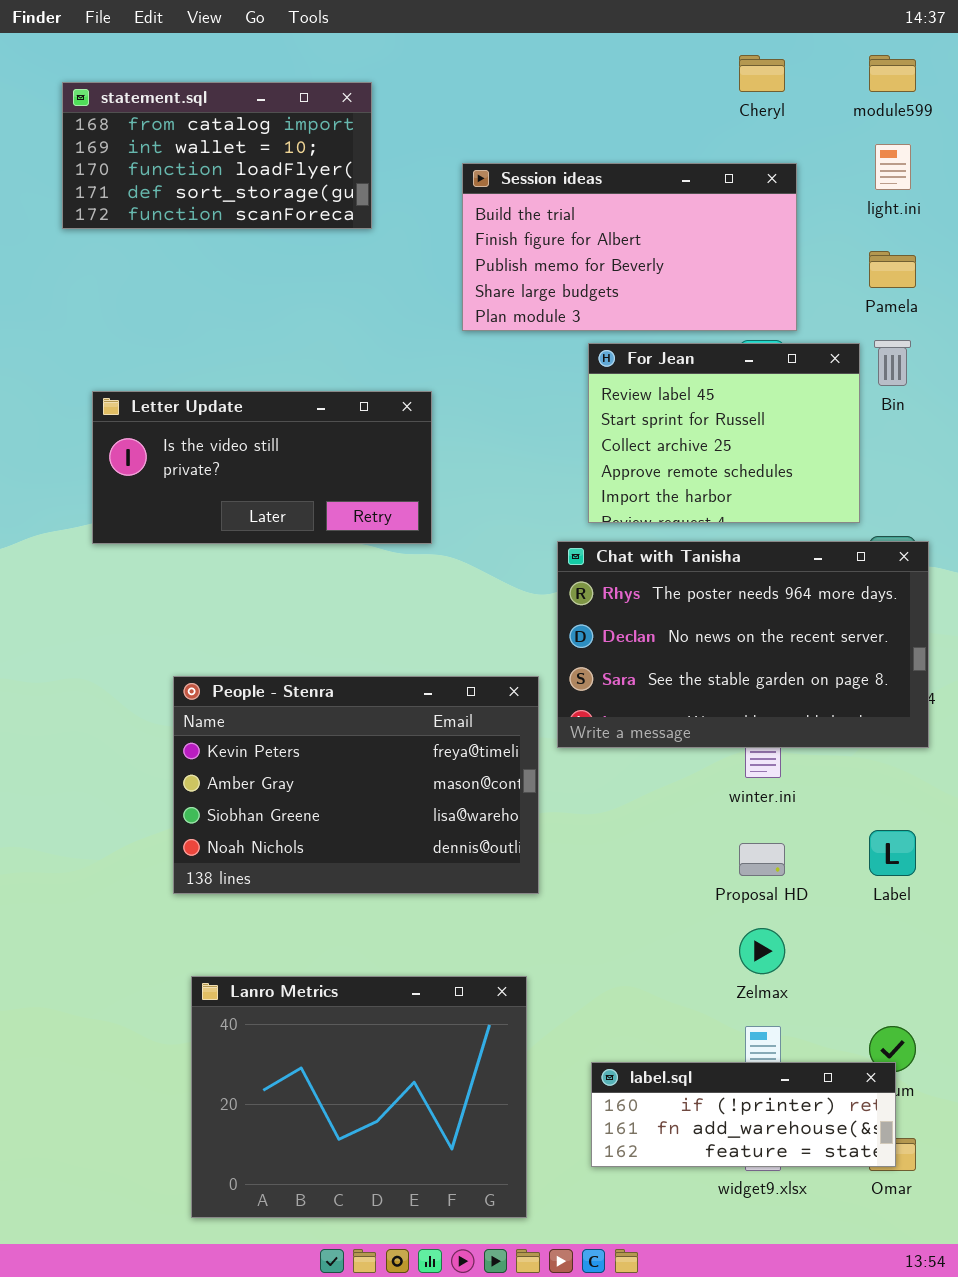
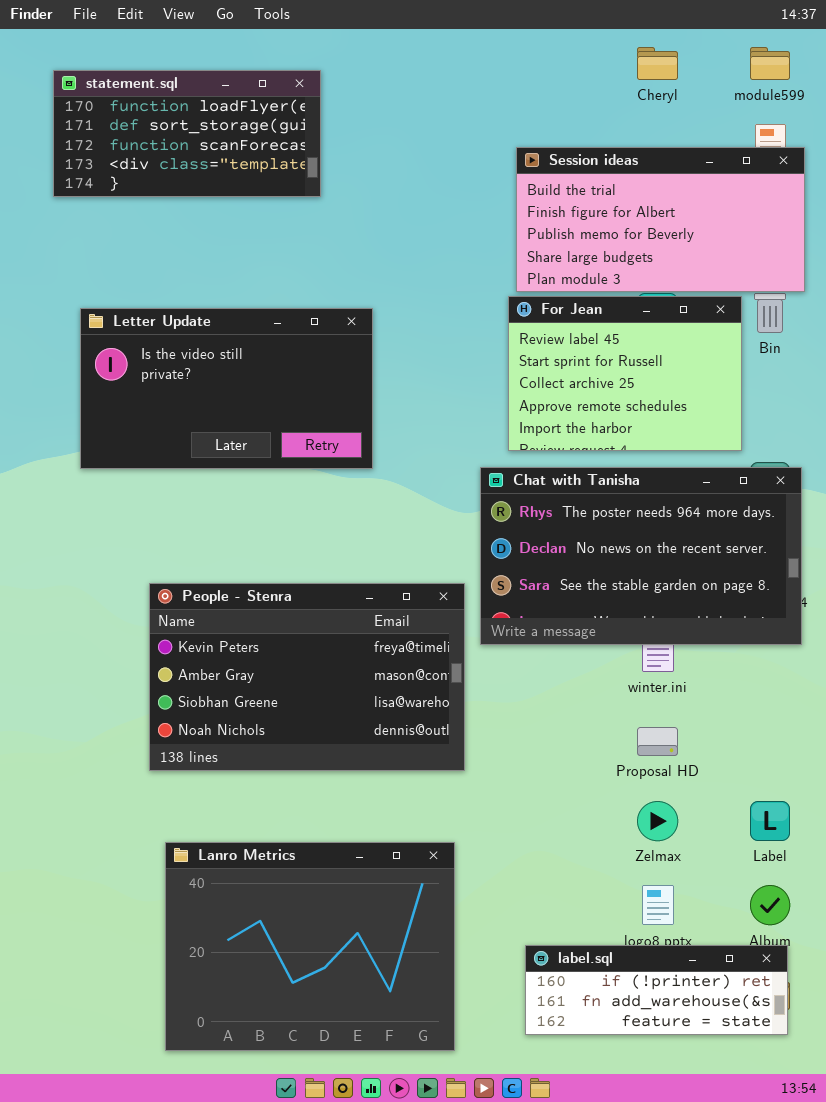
statement.sql: [62,82,372,229] -> [53,70,321,197], scrolled down 2 rows
Session ideas: [462,163,797,331] -> [516,147,805,292], moved
Letter Update: [92,391,432,544] -> [80,308,373,469], resized
Label: [869,830,916,876] -> [750,801,790,841], moved
label.sql: [591,1062,896,1167] -> [525,945,788,1035], moved

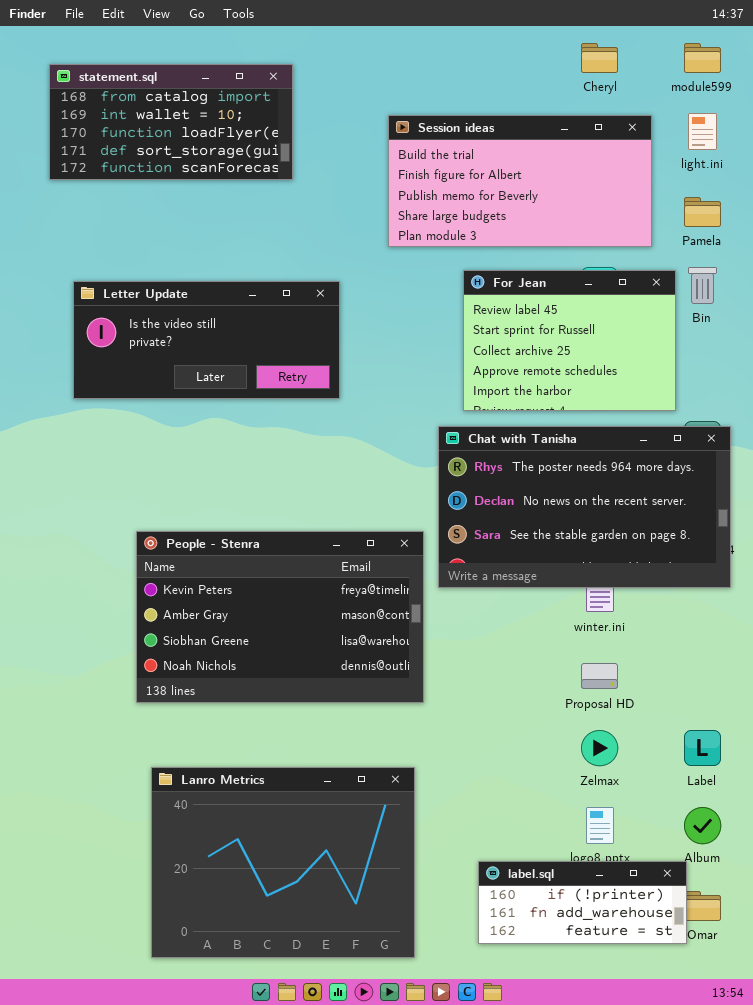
statement.sql: [53,70,321,197] -> [49,64,293,180], scrolled up 2 rows
Session ideas: [516,147,805,292] -> [388,115,652,247], moved
Letter Update: [80,308,373,469] -> [73,281,340,399], resized
label.sql: [525,945,788,1035] -> [478,861,687,944], resized

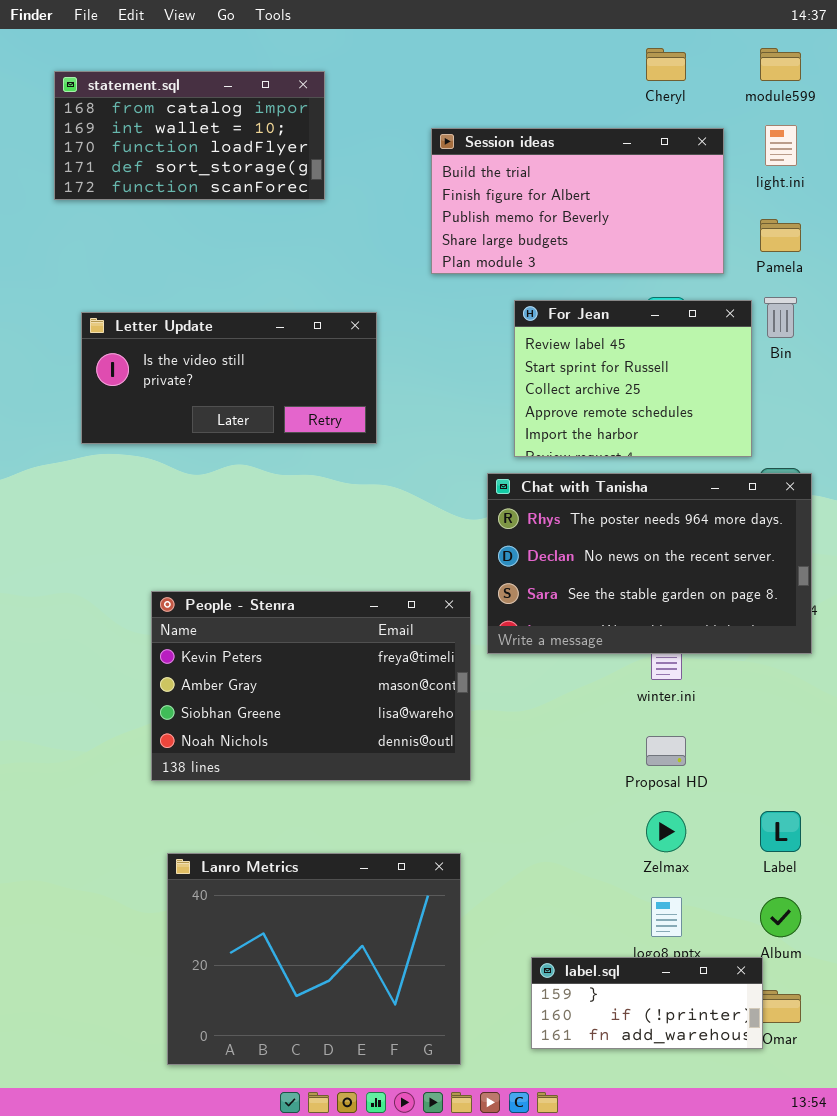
label.sql: [478,861,687,944] -> [531,957,763,1049], scrolled up 1 row

